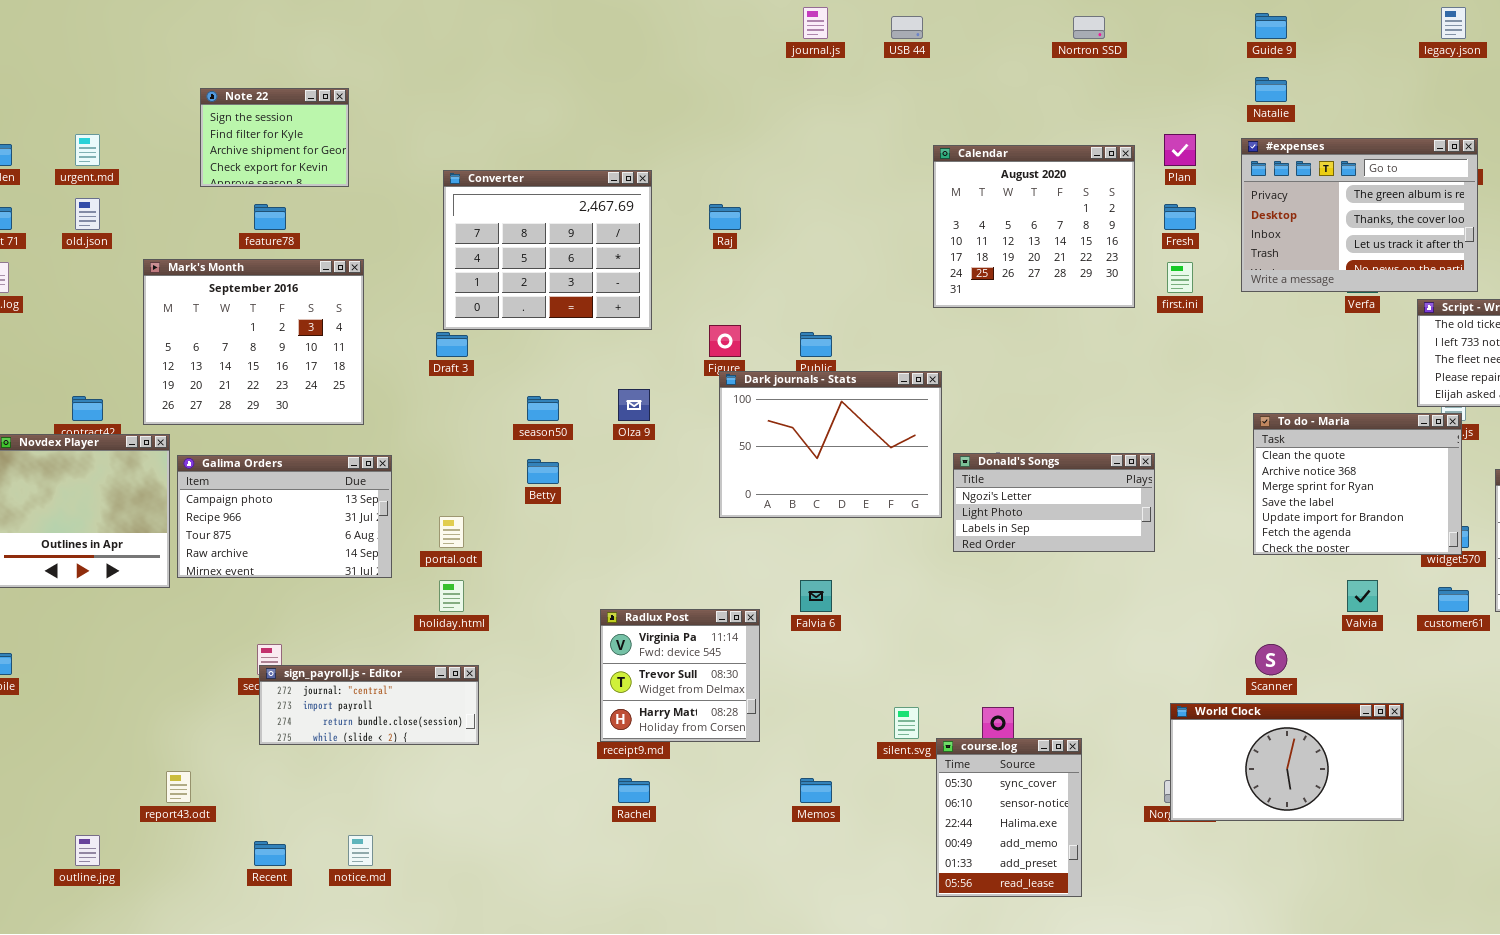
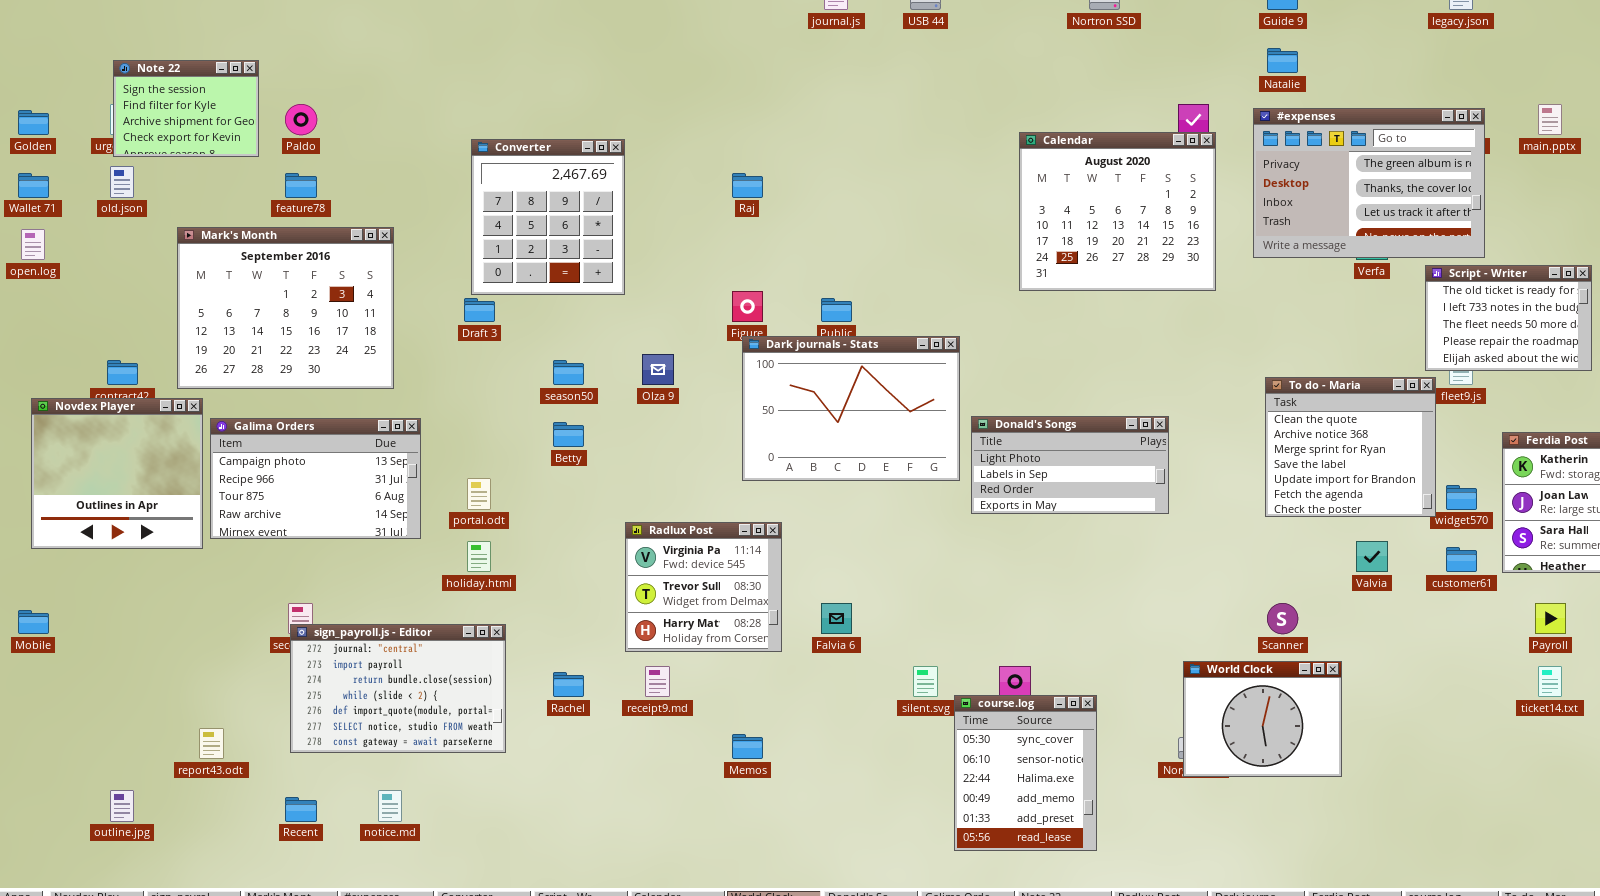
Note 22: [200,88,349,187] -> [113,60,259,157], moved
Calendar: [933,145,1135,308] -> [1019,132,1216,291], moved
Converter: [443,170,652,330] -> [471,139,625,295], resized
To do - Maria: [1253,413,1462,555] -> [1265,377,1436,517], resized
Donald's Songs: [953,453,1155,552] -> [971,416,1169,514], scrolled down 1 row
Falvia 6: [800,580,832,612] -> [821,603,852,634], moved
Radlux Post: [600,609,760,742] -> [625,522,782,652], moved
sign_payroll.js - Editor: [259,665,479,745] -> [290,624,506,753], resized
World Clock: [1170,703,1404,821] -> [1183,661,1342,777], resized
Rachel: [618,778,650,803] -> [553,672,584,697], moved
Memos: [800,778,832,803] -> [732,734,763,759], moved

